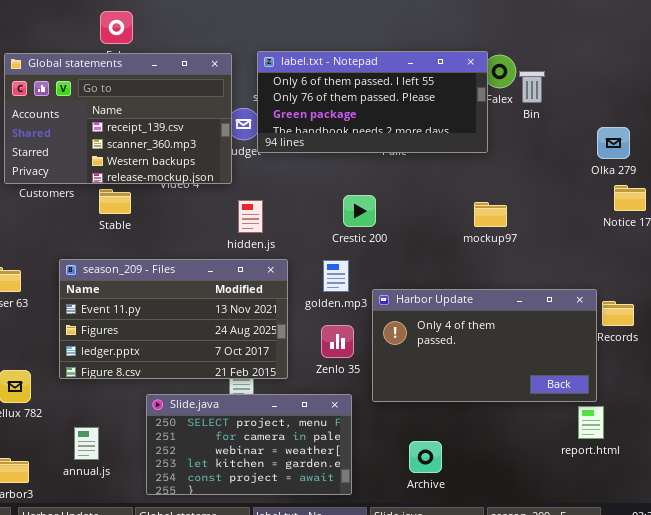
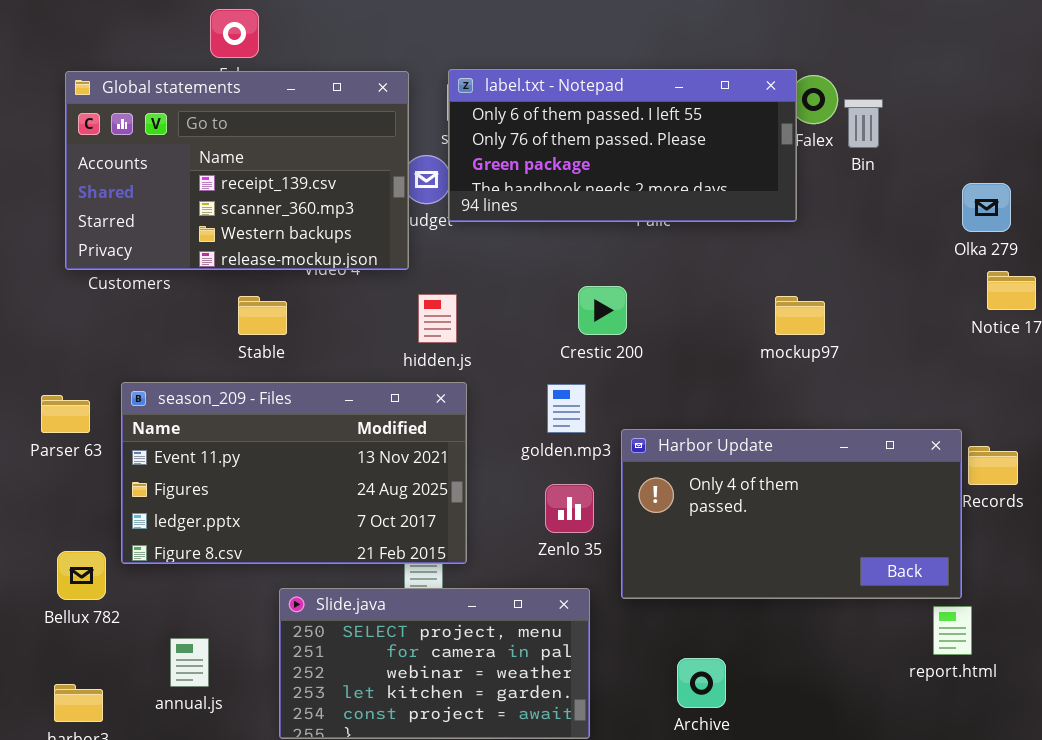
Stable: [99,189,131,214] -> [238,296,287,335], moved
season_209 - Files: [59,259,288,379] -> [121,382,467,564], moved

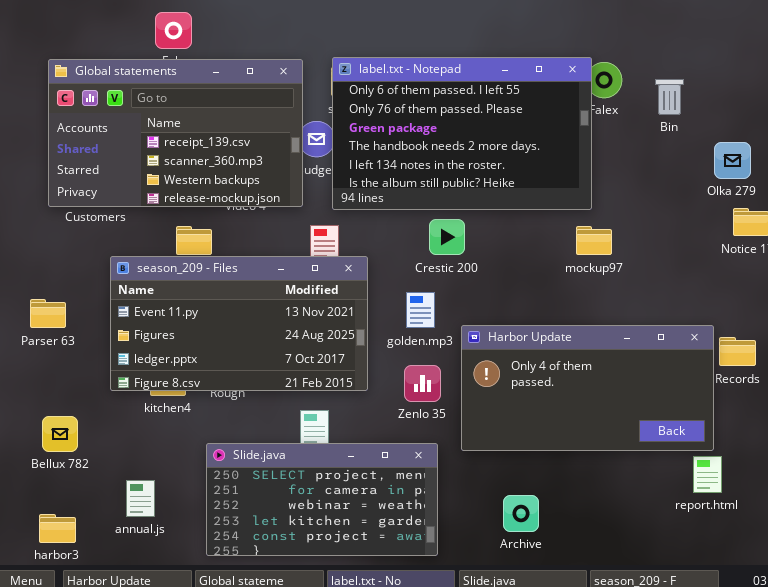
label.txt - Notepad: [448,69,797,222] -> [332,57,592,210], resized
Bin: [844,99,883,148] -> [655,79,684,115], moved
season_209 - Files: [121,382,467,564] -> [110,256,368,391], moved

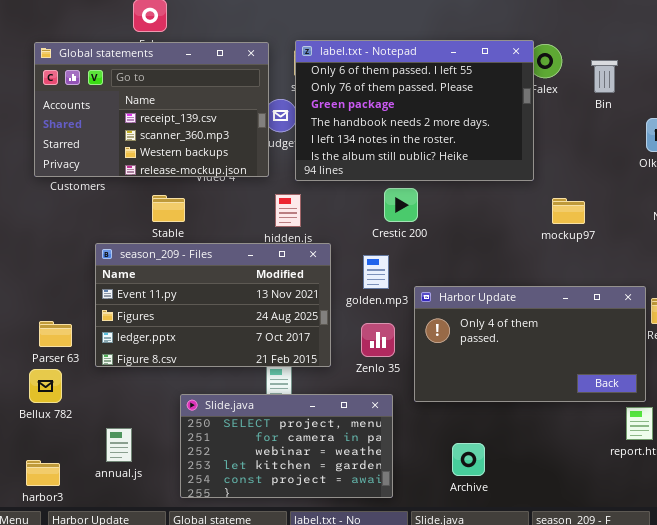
mockup97: [576,226,612,255] -> [552,198,585,224], moved
season_209 - Files: [110,256,368,391] -> [95,243,331,367], moved
Parser 63: [30,299,66,328] -> [39,321,72,347], moved

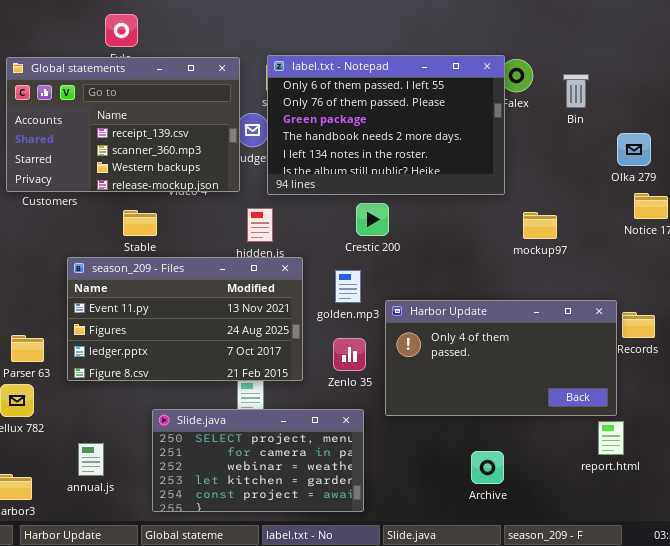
Archive: [452,443,485,476] -> [471,451,504,484], moved

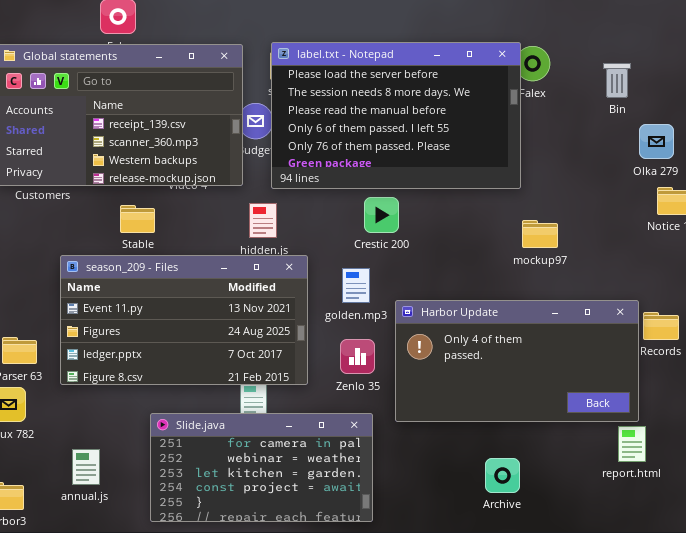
label.txt - Notepad: [267,55,505,195] -> [271,42,521,189], scrolled up 3 rows
Bin: [563,74,589,108] -> [603,63,631,98], moved
mockup97: [523,212,557,239] -> [522,220,558,248], moved
Slide.java: [152,409,364,512] -> [150,413,373,522], scrolled down 1 row

